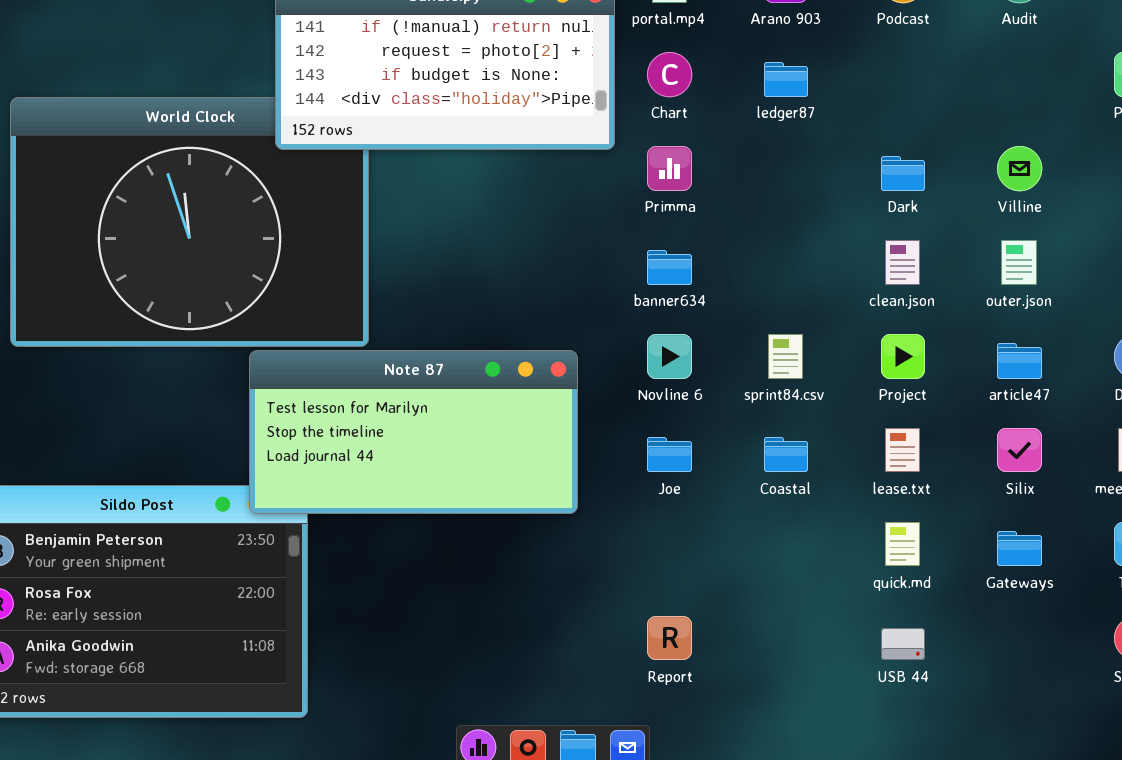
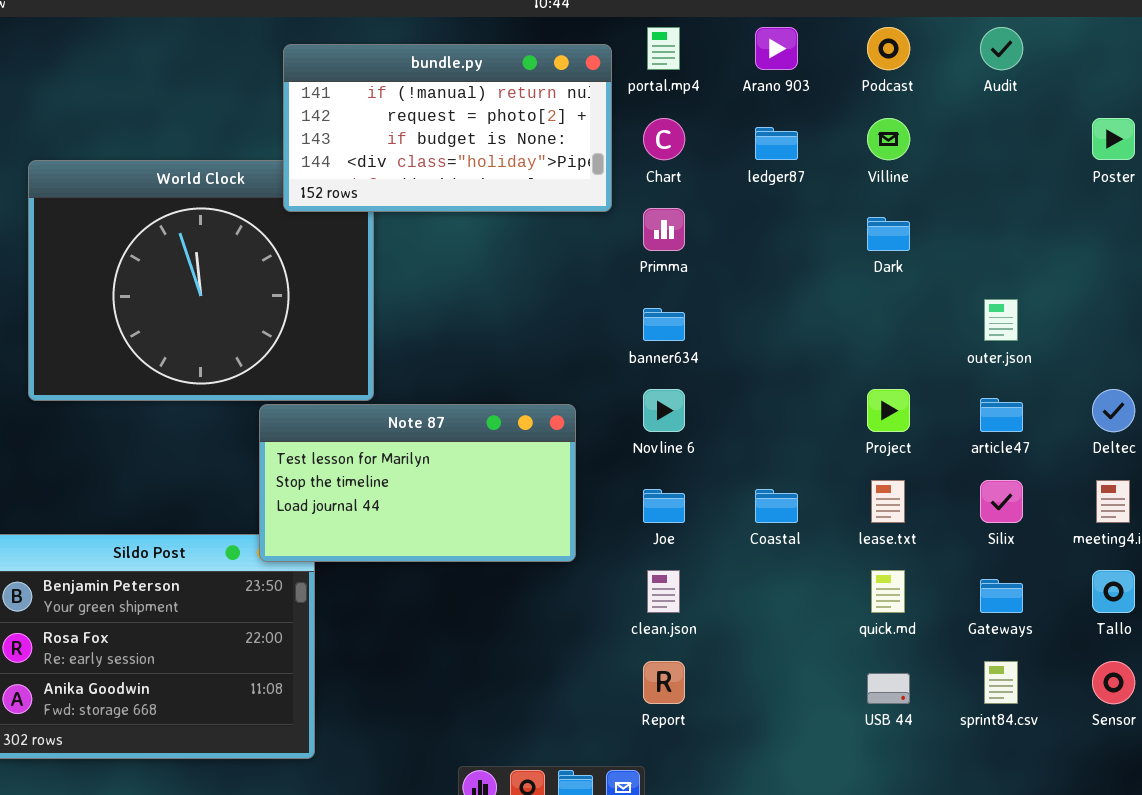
Villine: [997,146,1042,191] -> [867,118,910,160], moved
clean.json: [885,240,920,285] -> [647,570,680,613], moved
sprint84.csv: [768,334,803,379] -> [984,661,1018,704], moved

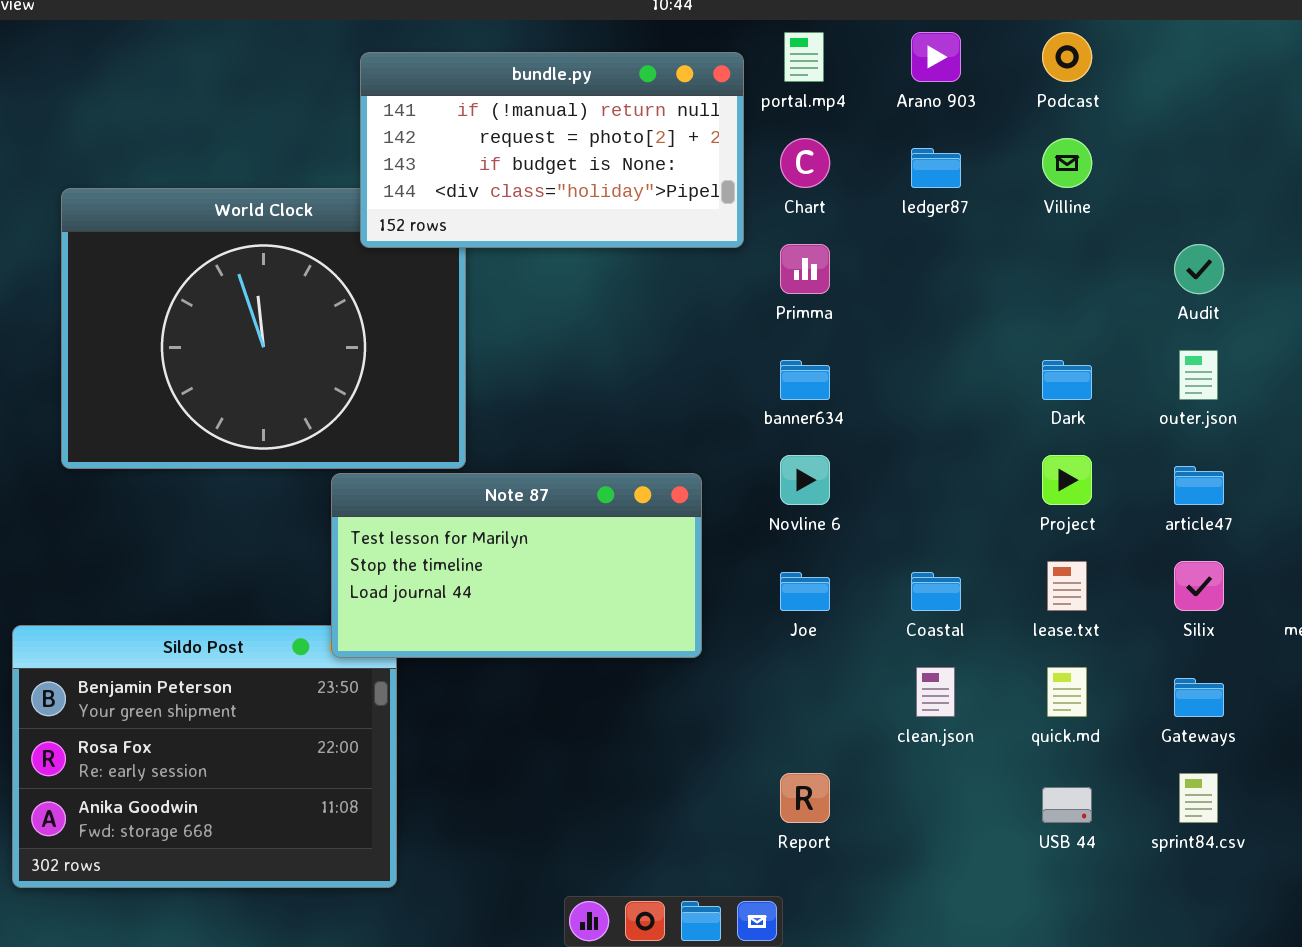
Audit: [980,27,1023,70] -> [1174,244,1224,294], moved
Dark: [867,217,910,251] -> [1042,360,1092,400], moved
clean.json: [647,570,680,613] -> [916,667,955,717], moved

